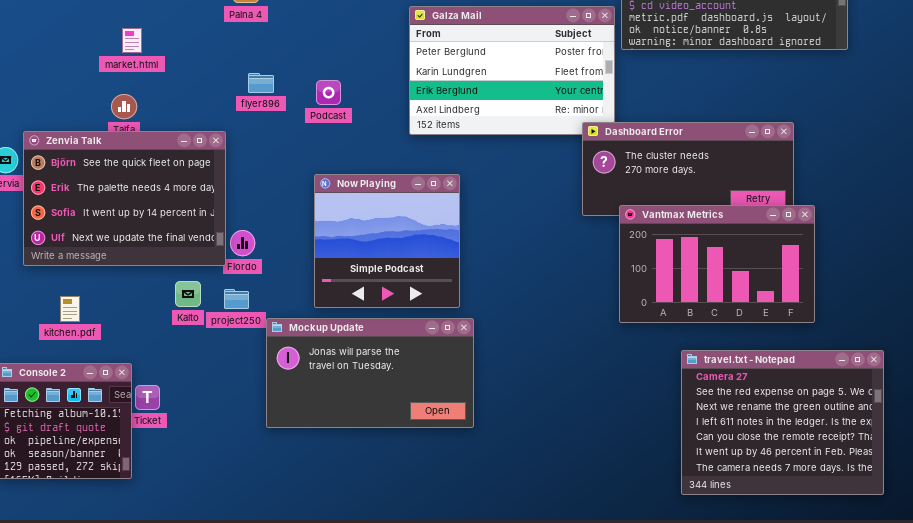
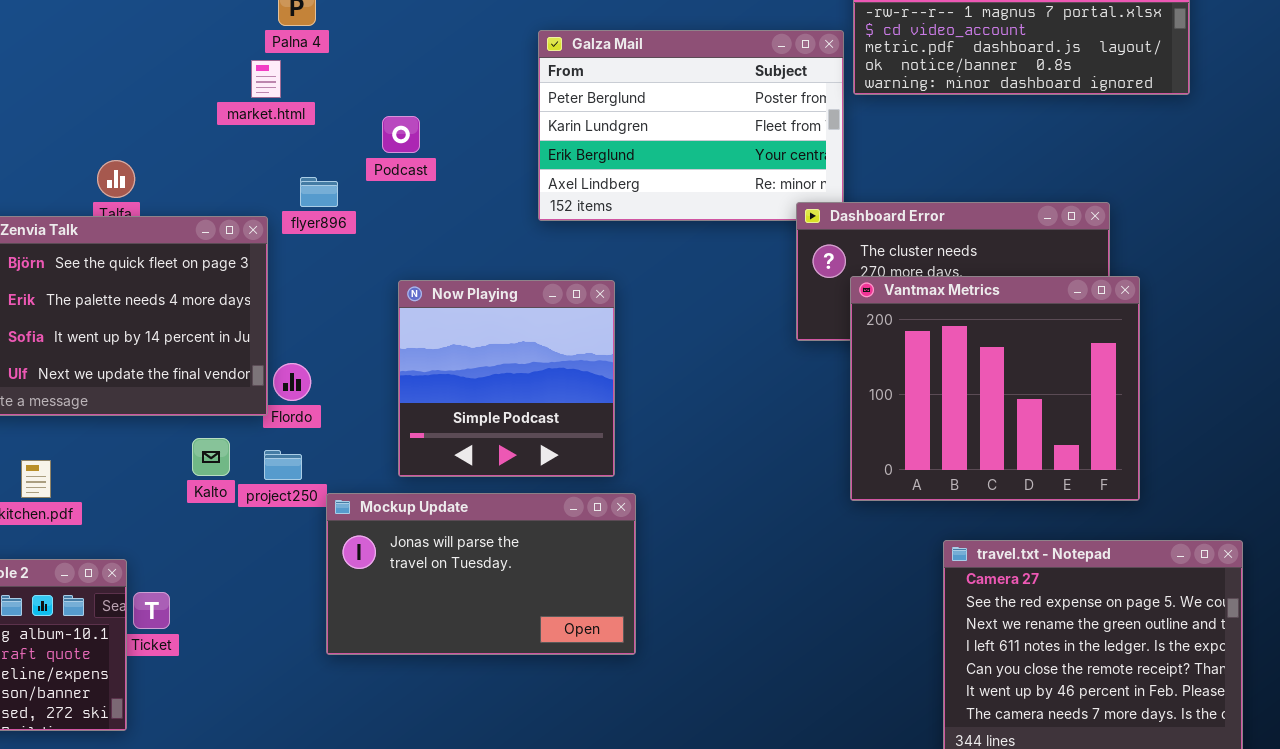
market.html: [122,28,142,53] -> [251,60,281,98], moved
flyer896: [248,73,274,93] -> [300,177,338,207], moved
Podcast: [316,80,341,105] -> [382,116,420,153], moved
Vantmax Metrics: [619,205,815,323] -> [850,276,1140,501], resized

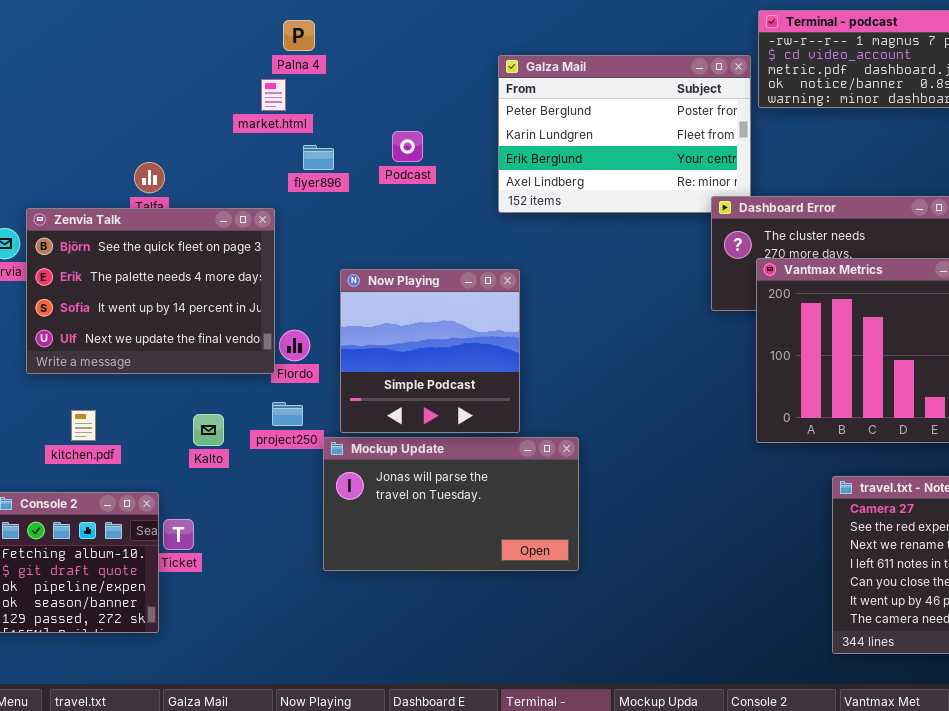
Podcast: [382,116,420,153] -> [392,131,423,162], moved
flyer896: [300,177,338,207] -> [303,145,334,170], moved
Now Playing: [398,280,615,477] -> [340,269,520,433], moved
Kalto: [192,438,230,476] -> [193,414,224,446], moved

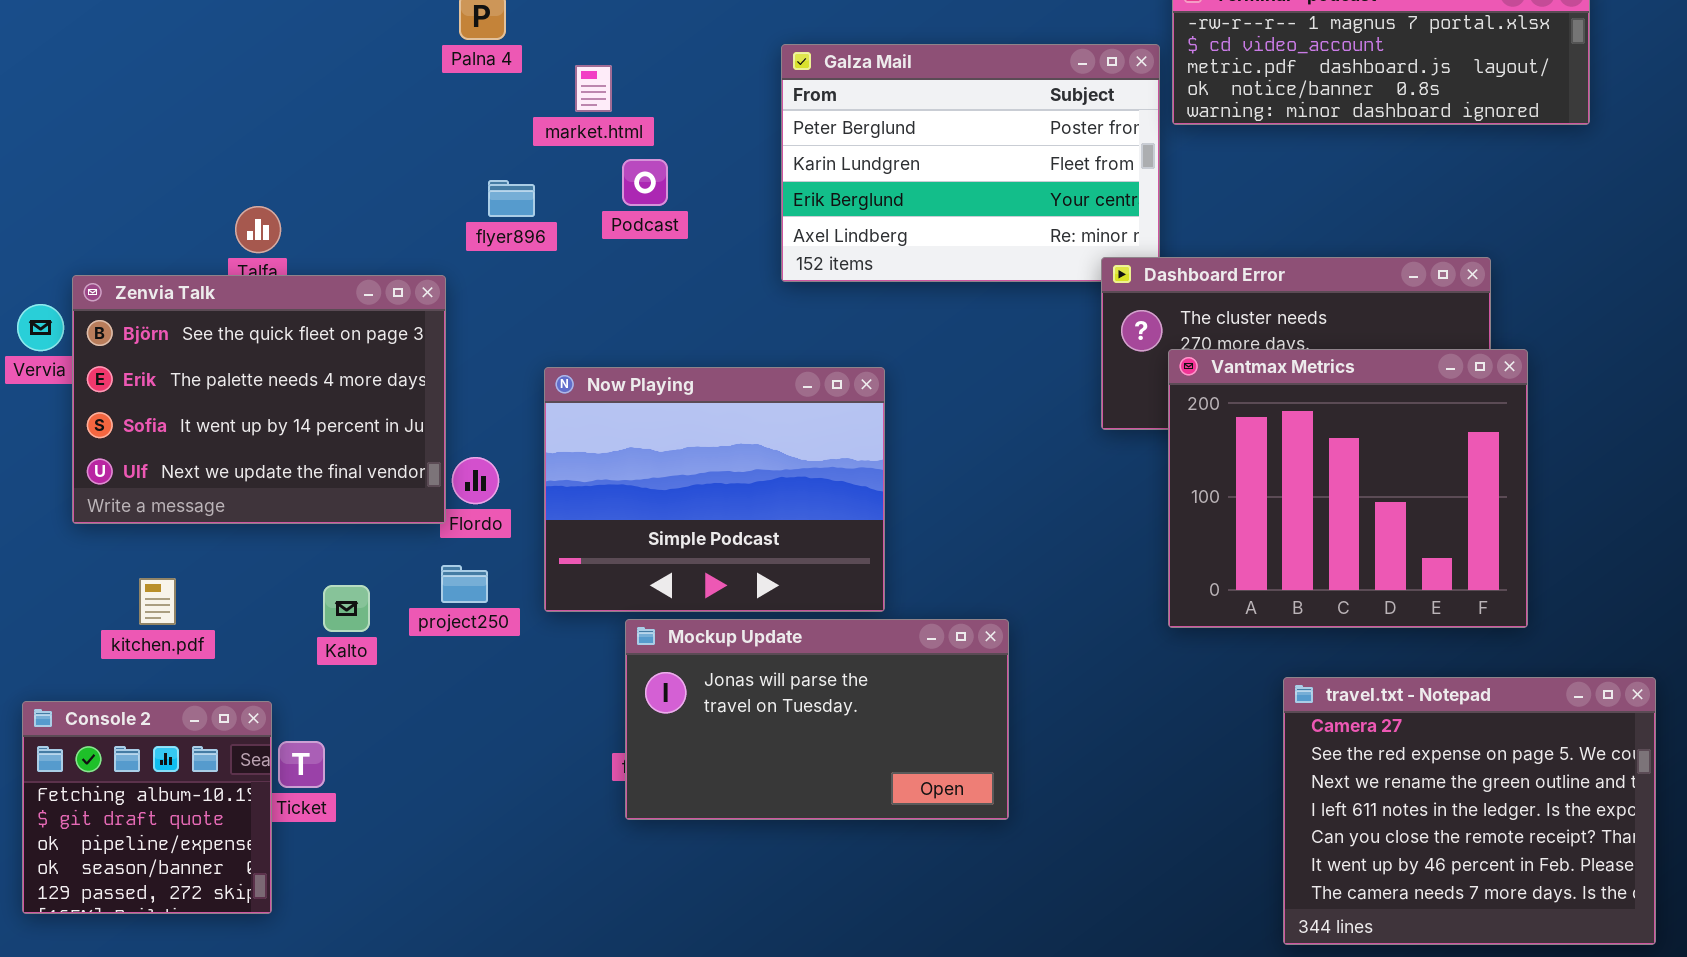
market.html: [261,79,286,111] -> [575,65,612,112], moved
Now Playing: [340,269,520,433] -> [544,367,885,612], resized
Mockup Update: [323,437,579,571] -> [625,619,1009,820], moved

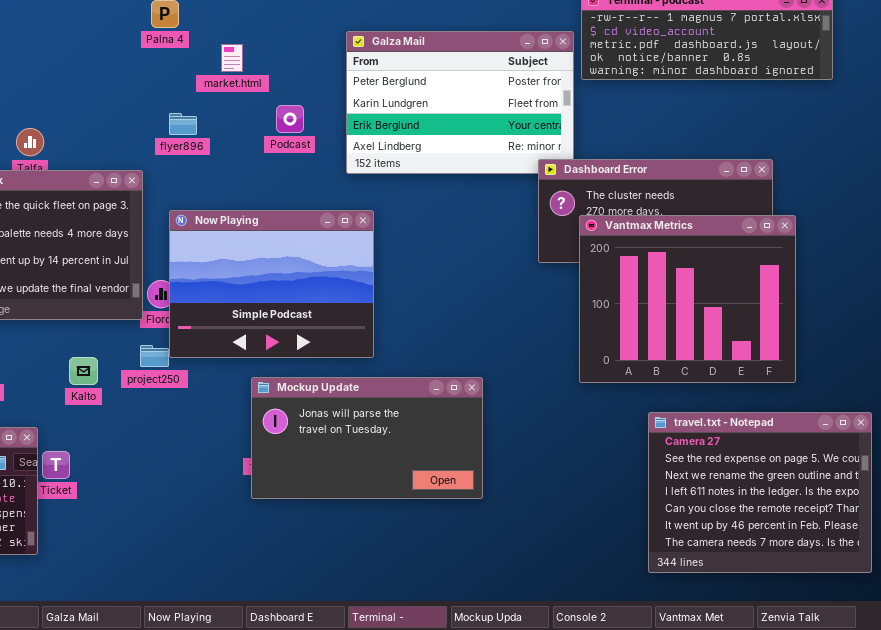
Podcast: [622,159,668,206] -> [276,105,304,133], moved
Now Playing: [544,367,885,612] -> [169,210,374,358], moved

